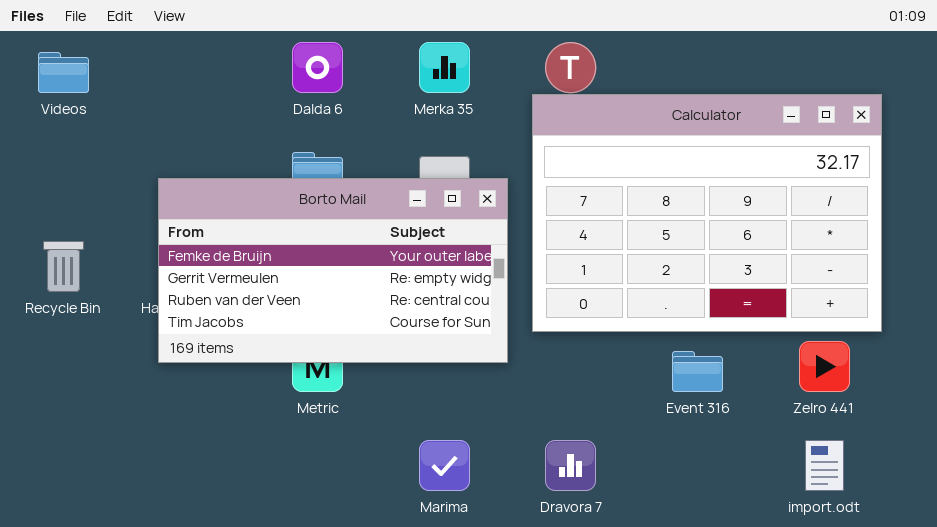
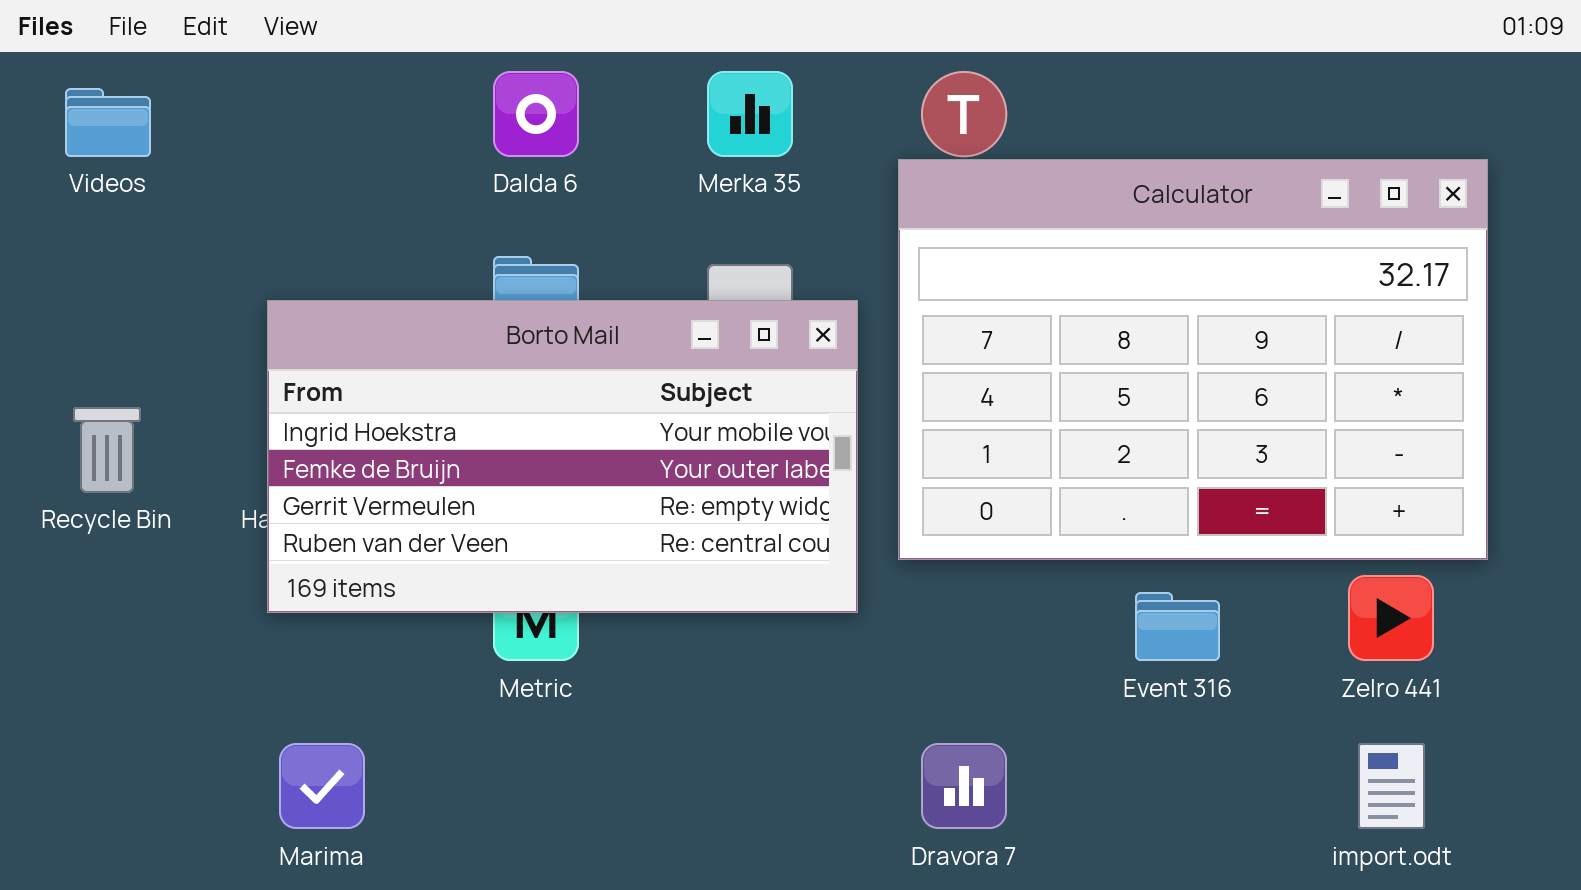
Borto Mail: [158,178,508,363] -> [267,300,858,613], scrolled up 1 row
Marima: [419,440,470,491] -> [279,743,365,829], moved

